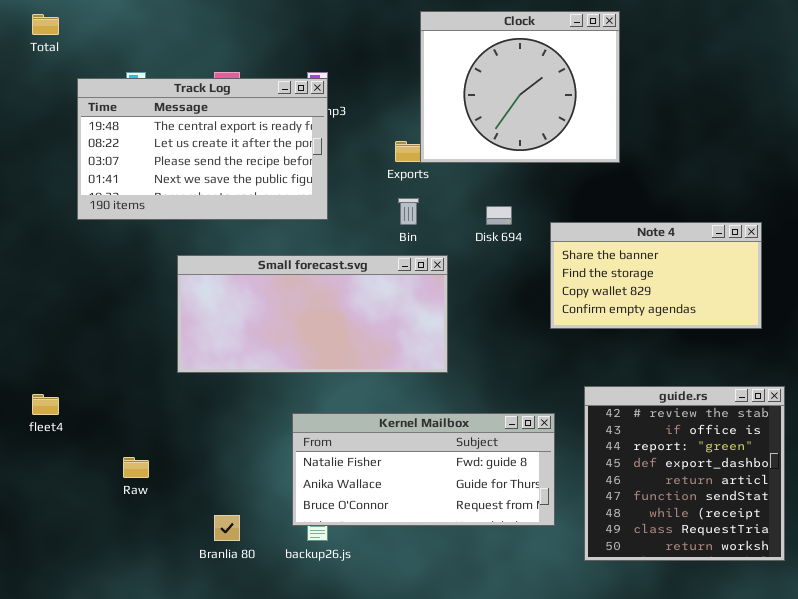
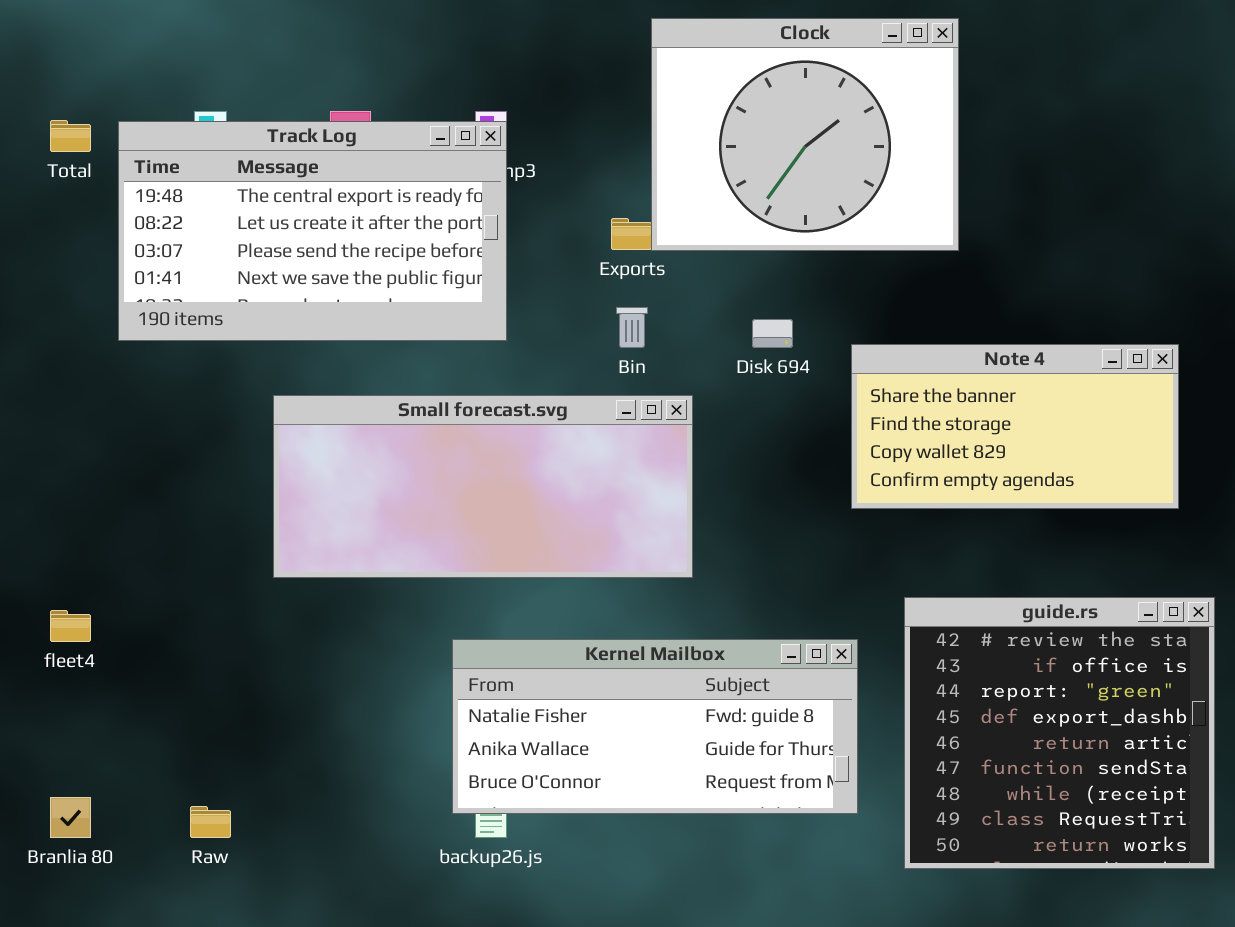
Total: [32,14,59,35] -> [50,120,91,152], moved
Raw: [123,457,149,478] -> [190,806,231,838], moved
Branlia 80: [214,515,240,541] -> [50,797,91,838], moved

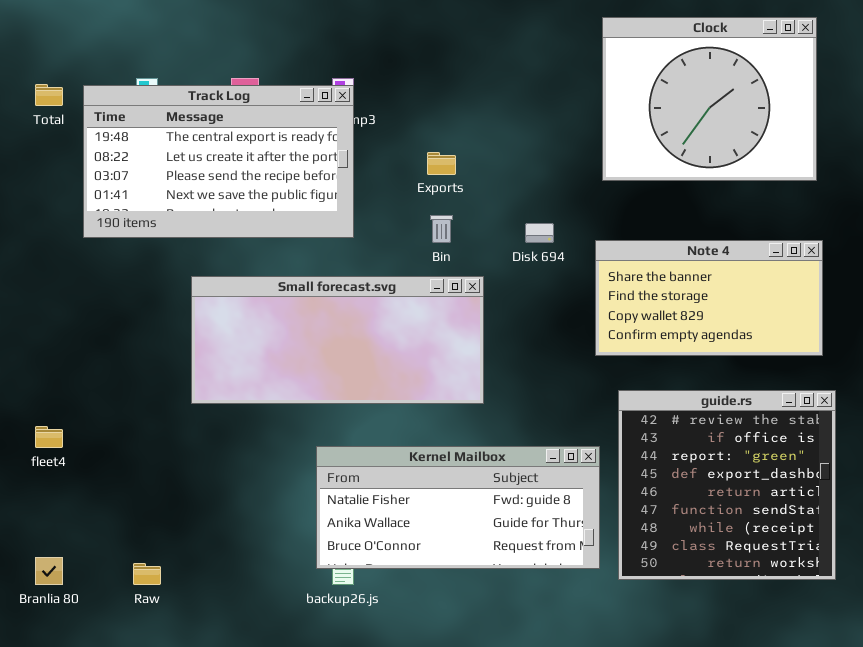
Clock: [651,18,959,251] -> [602,17,817,181], moved
guide.rs: [904,597,1215,869] -> [618,390,836,580], moved

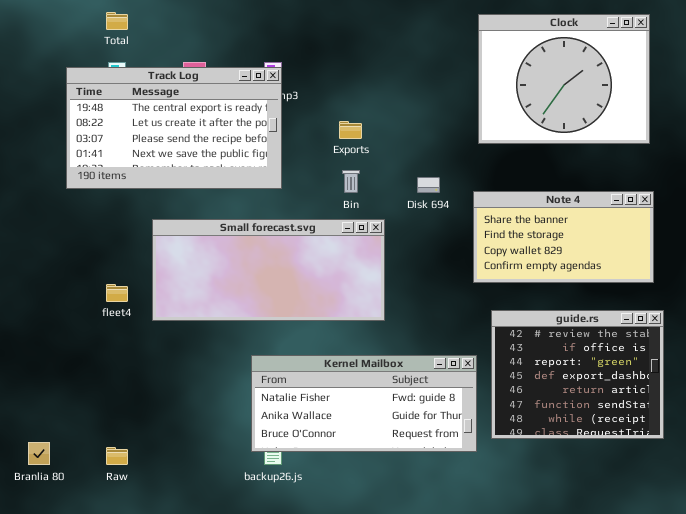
Total: [35,84,63,106] -> [106,12,128,30], moved
guide.rs: [618,390,836,580] -> [491,310,664,439], resized
fleet4: [35,426,63,448] -> [106,284,128,302], moved

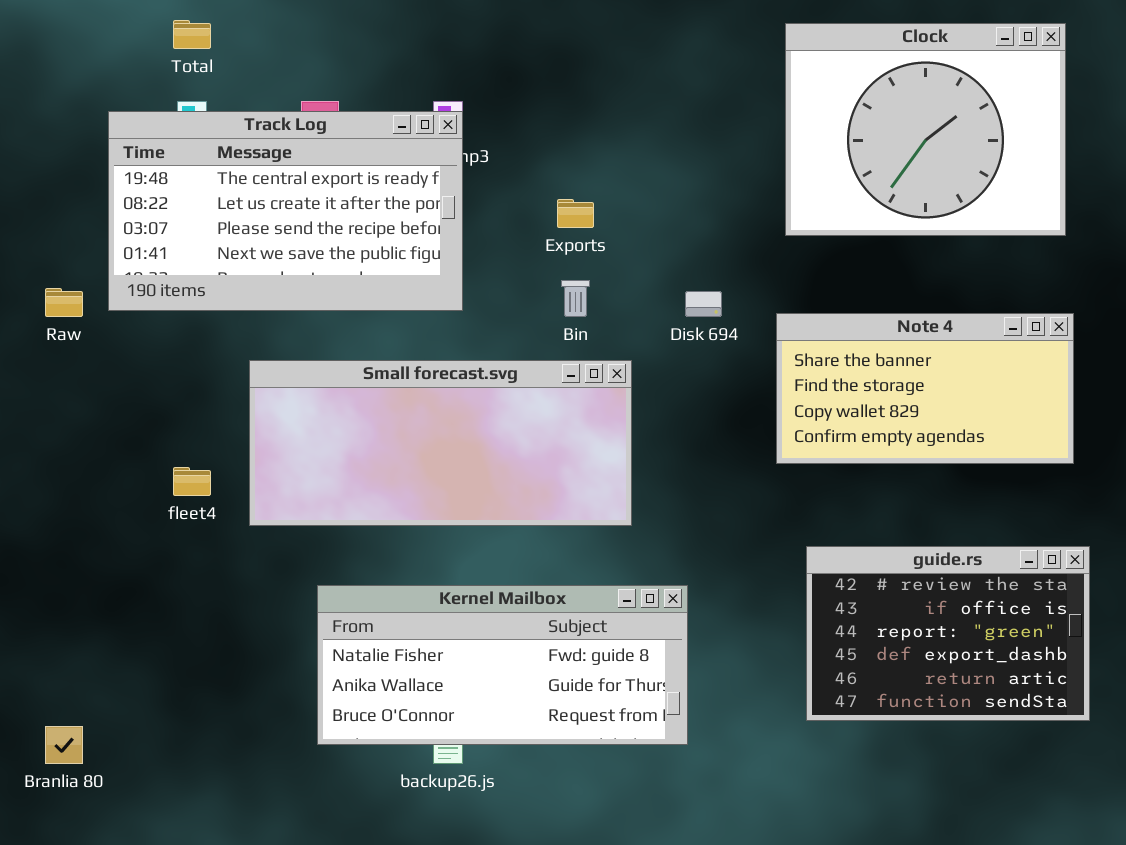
guide.rs: [491,310,664,439] -> [806,546,1090,721], resized
Kernel Mailbox: [251,355,477,452] -> [317,585,688,745], moved
Raw: [106,447,128,465] -> [45,288,83,317], moved

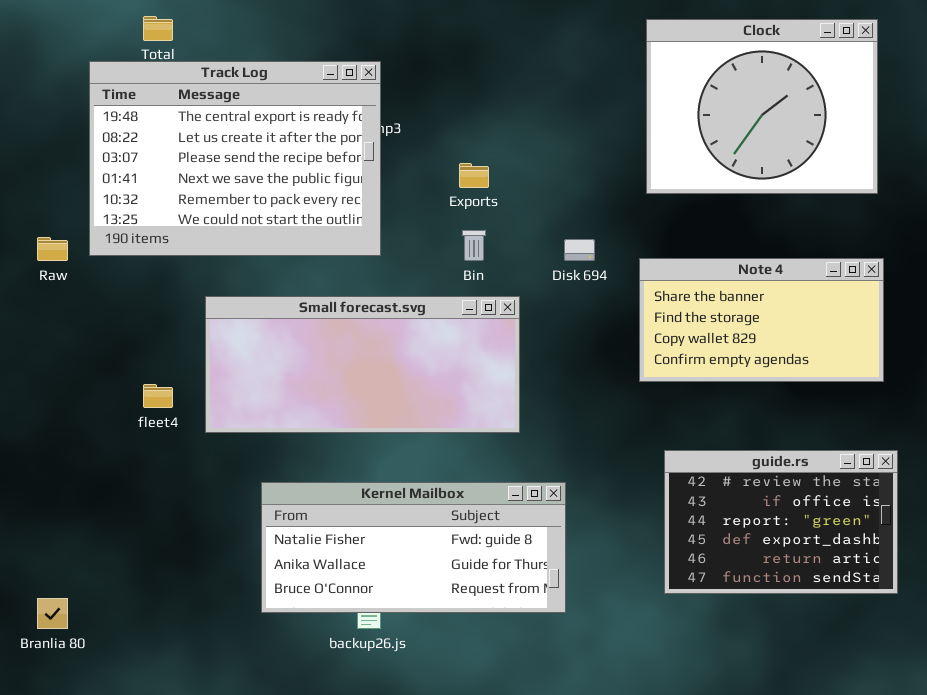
Track Log: [108,111,463,311] -> [89,61,381,256], resized

